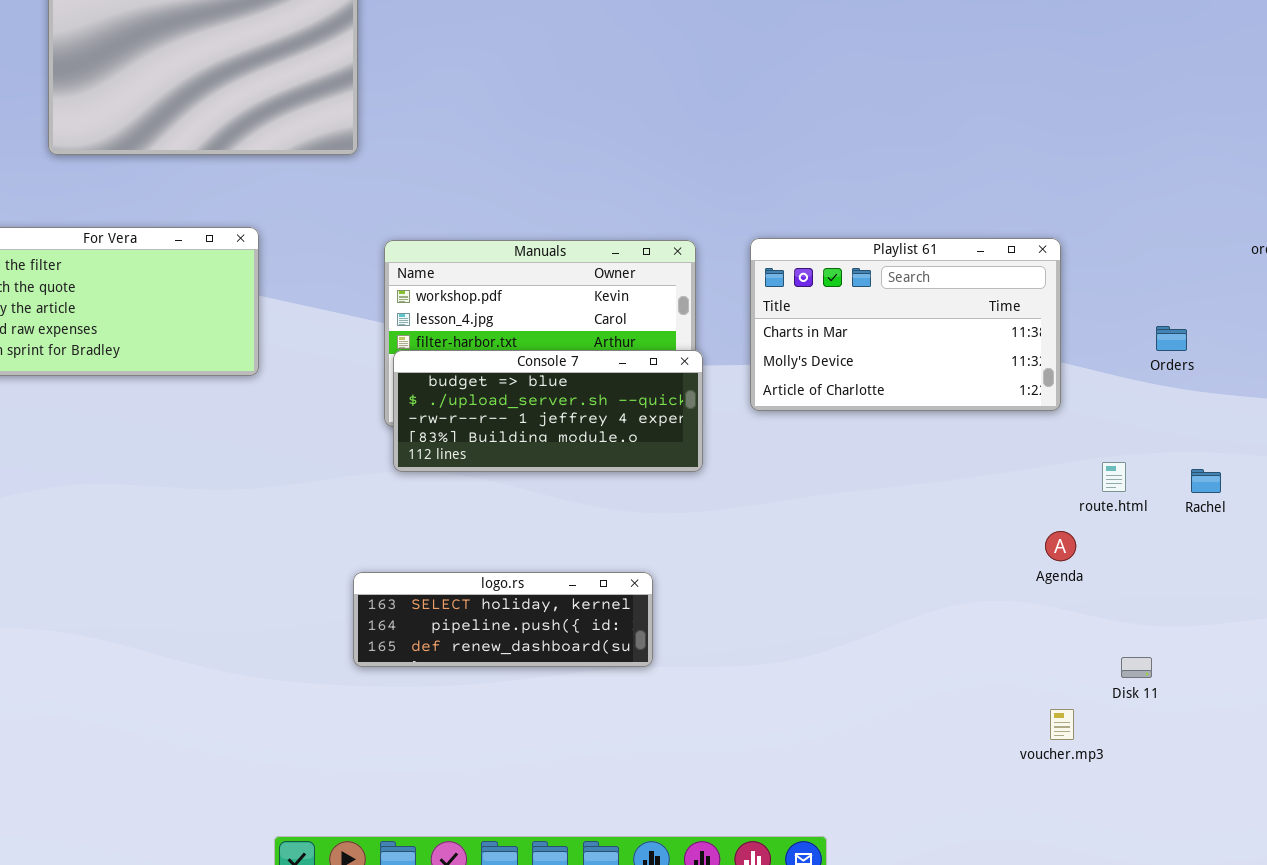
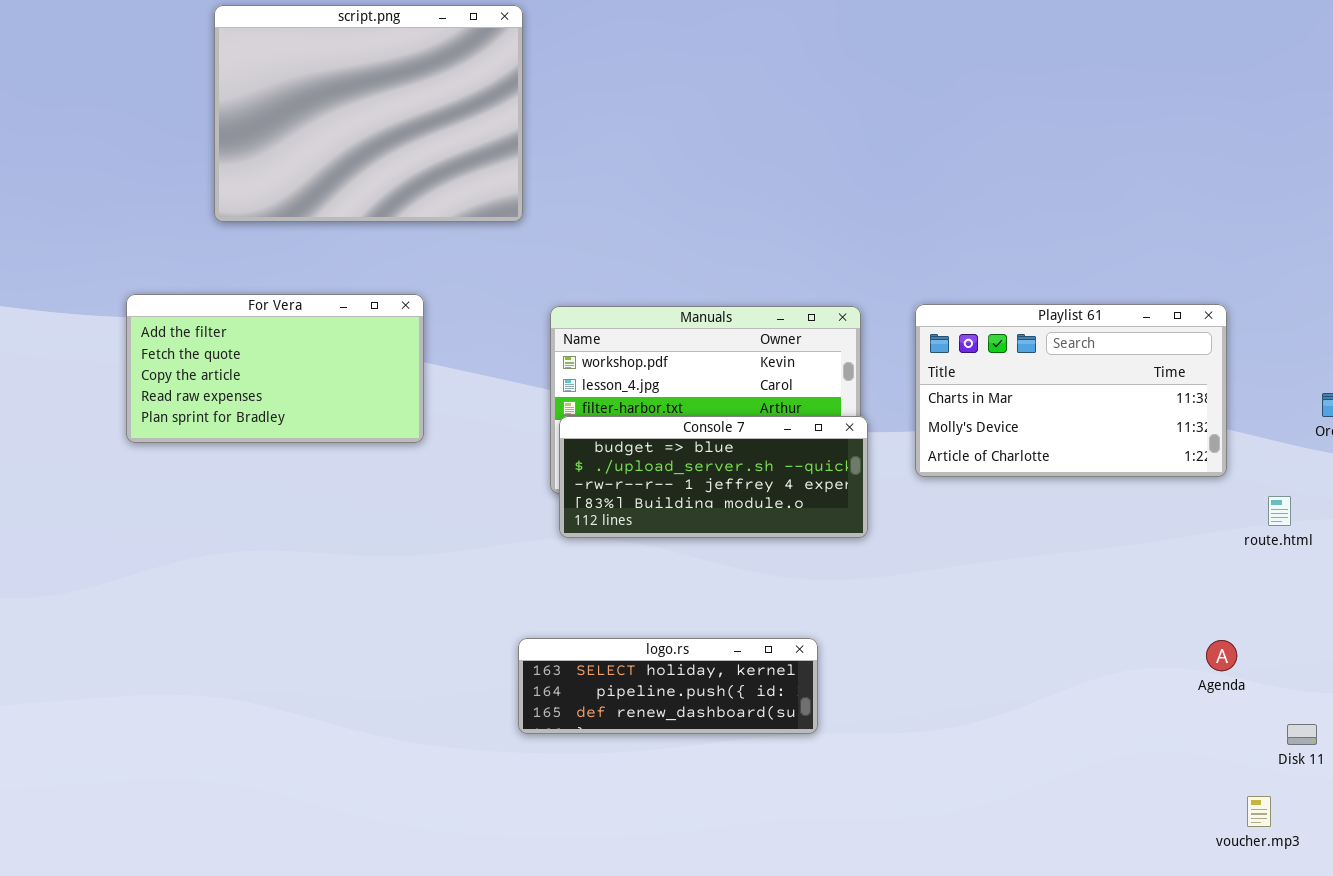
route.html: [1102,462,1126,492] -> [1268,496,1291,526], moved
Agenda: [1045,531,1076,561] -> [1206,640,1237,671], moved
voucher.mp3: [1050,709,1074,740] -> [1247,796,1271,827], moved

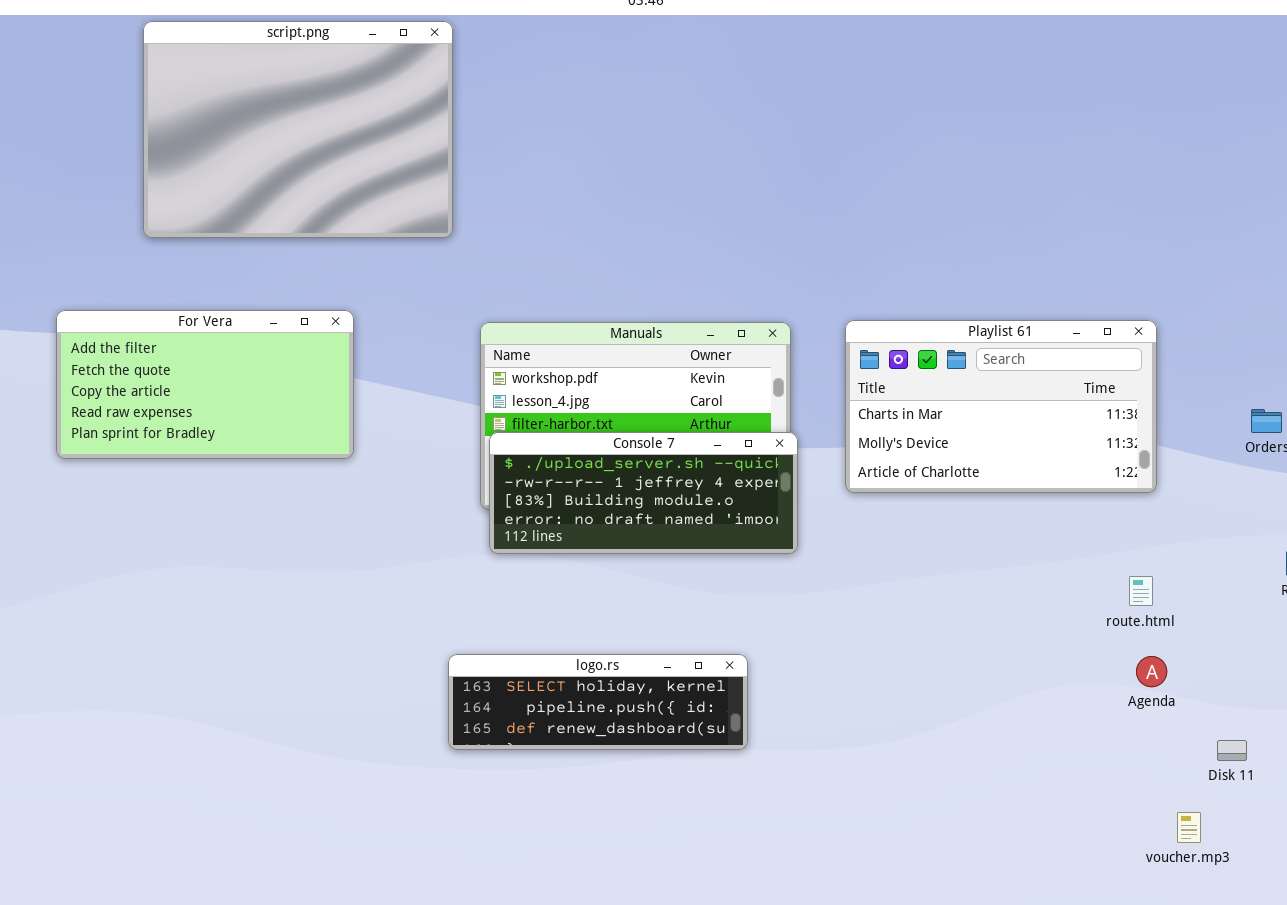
Console 7: [559,416,868,538] -> [489,432,798,554], scrolled down 1 row
route.html: [1268,496,1291,526] -> [1129,576,1153,606], moved

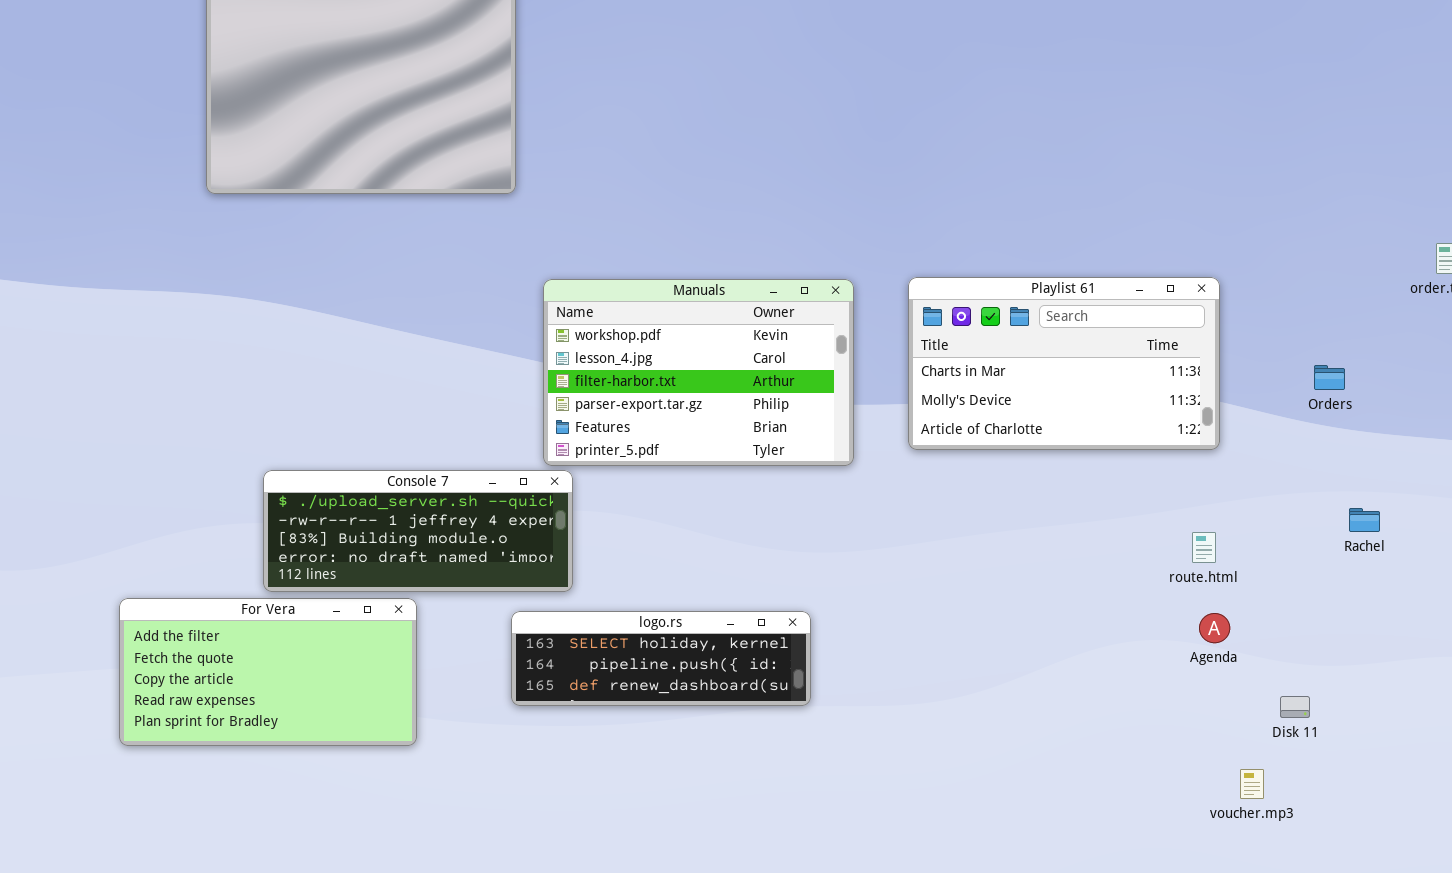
For Vera: [56,310,354,459] -> [119,598,417,746], moved
Console 7: [489,432,798,554] -> [263,470,573,592], moved

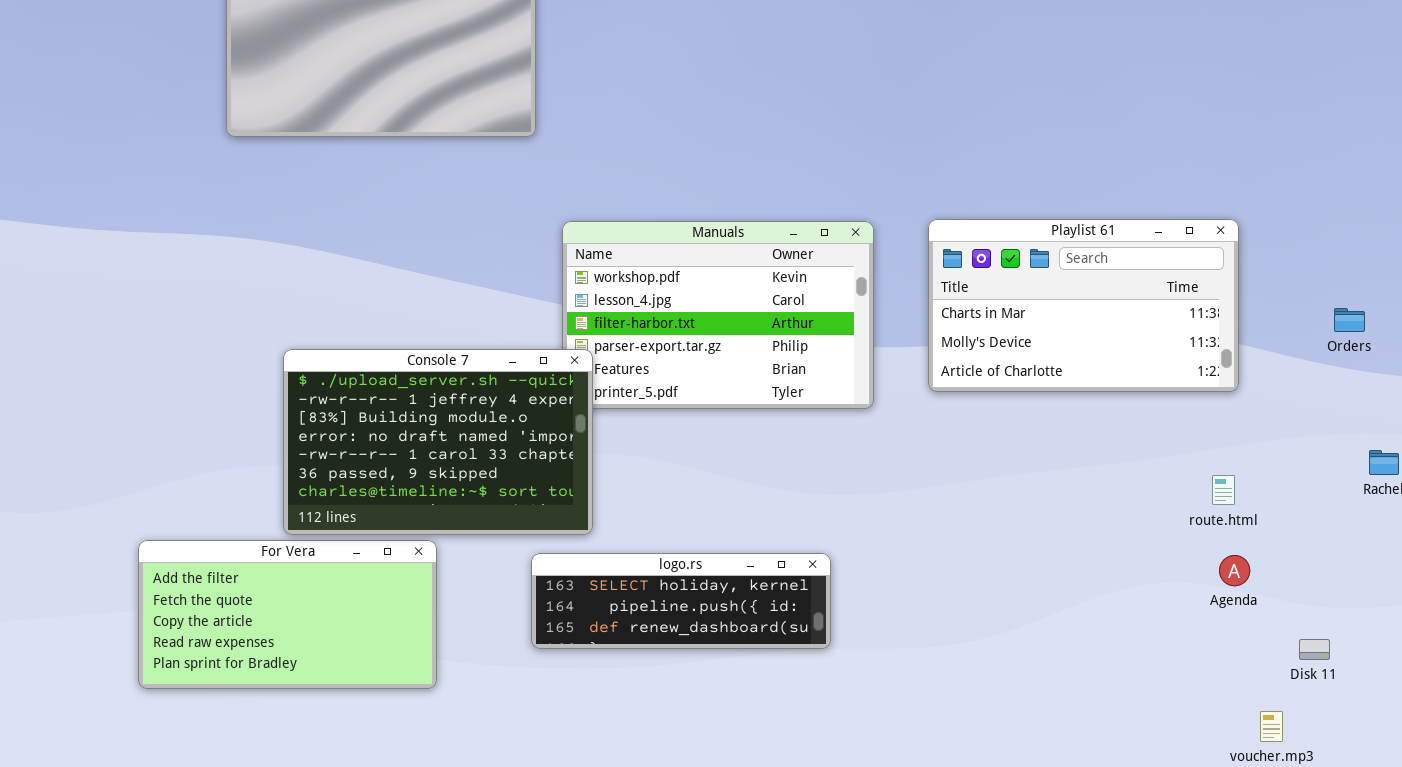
Console 7: [263,470,573,592] -> [283,349,593,535], resized

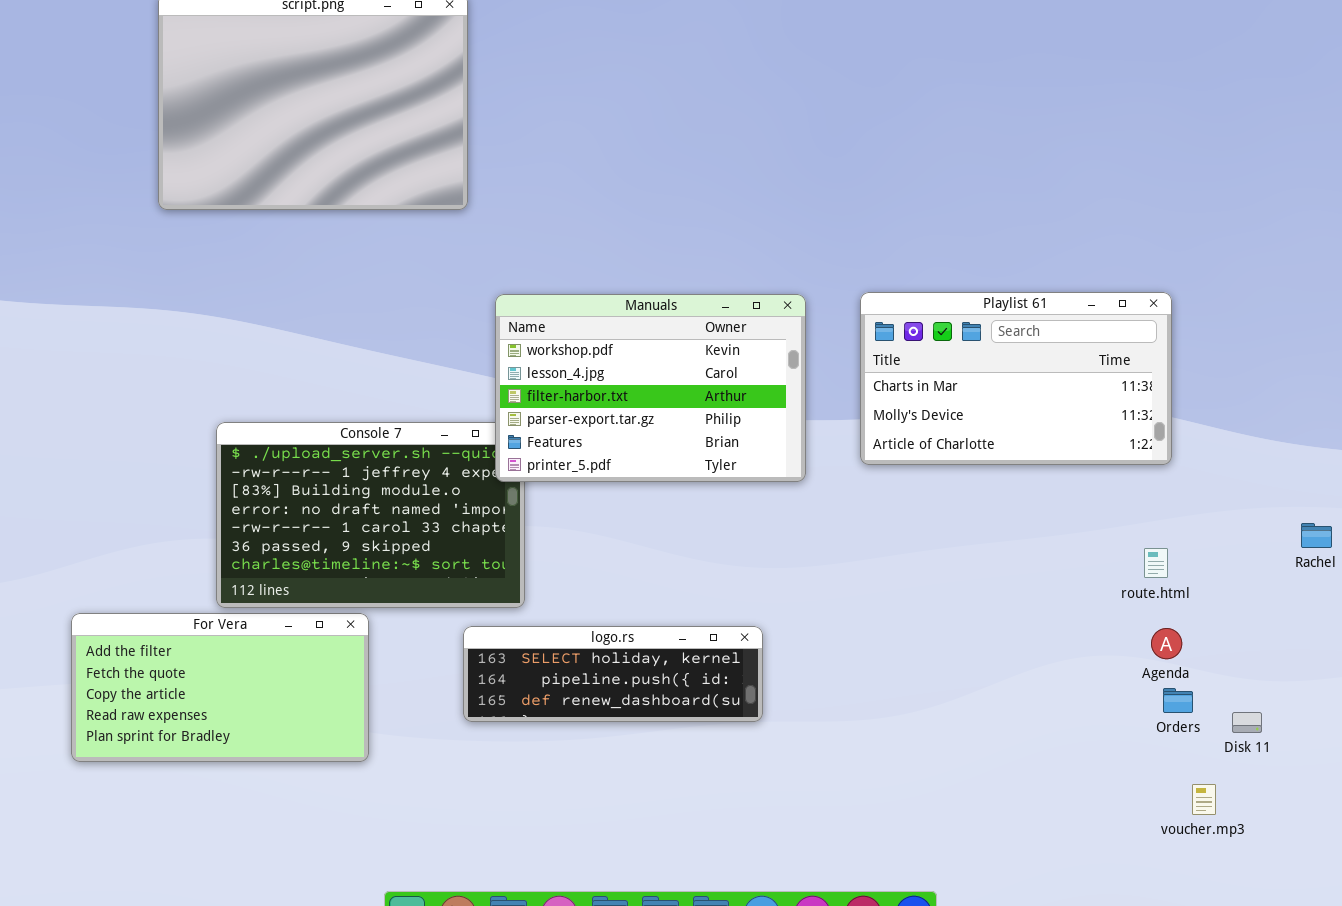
Manuals: [562,221,874,409] -> [495,294,806,482], raised
Orders: [1334,308,1365,332] -> [1163,688,1193,713], moved

